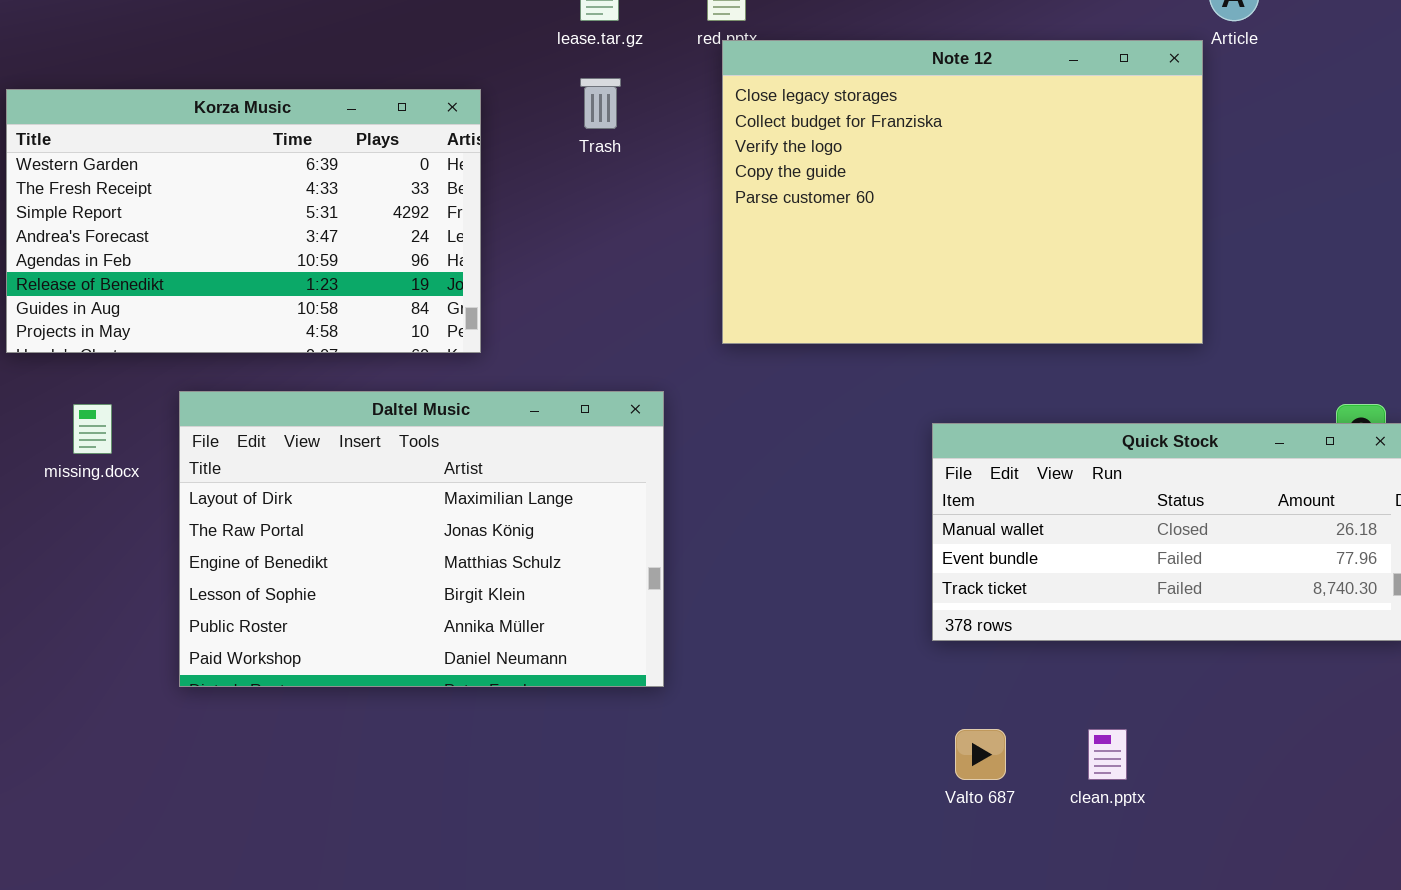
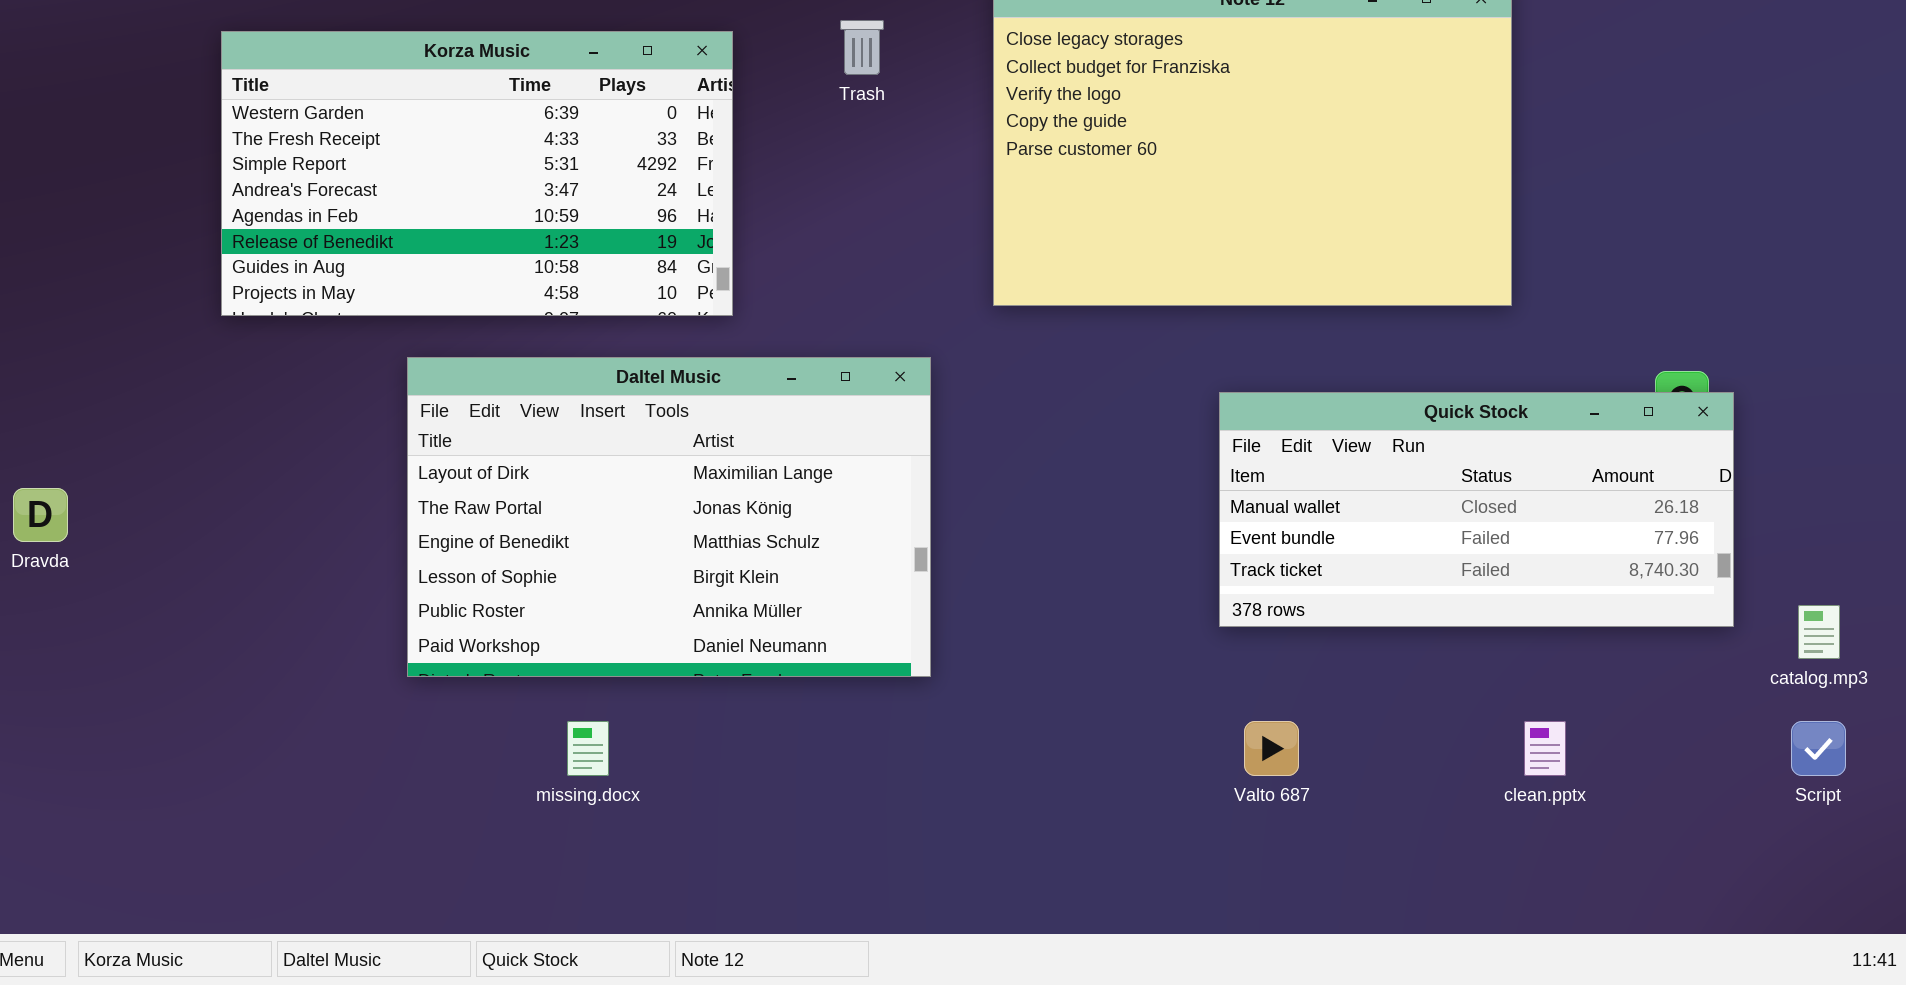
missing.docx: [73,404,112,454] -> [567,721,609,776], moved
clean.pptx: [1088,729,1127,780] -> [1524,721,1566,776], moved

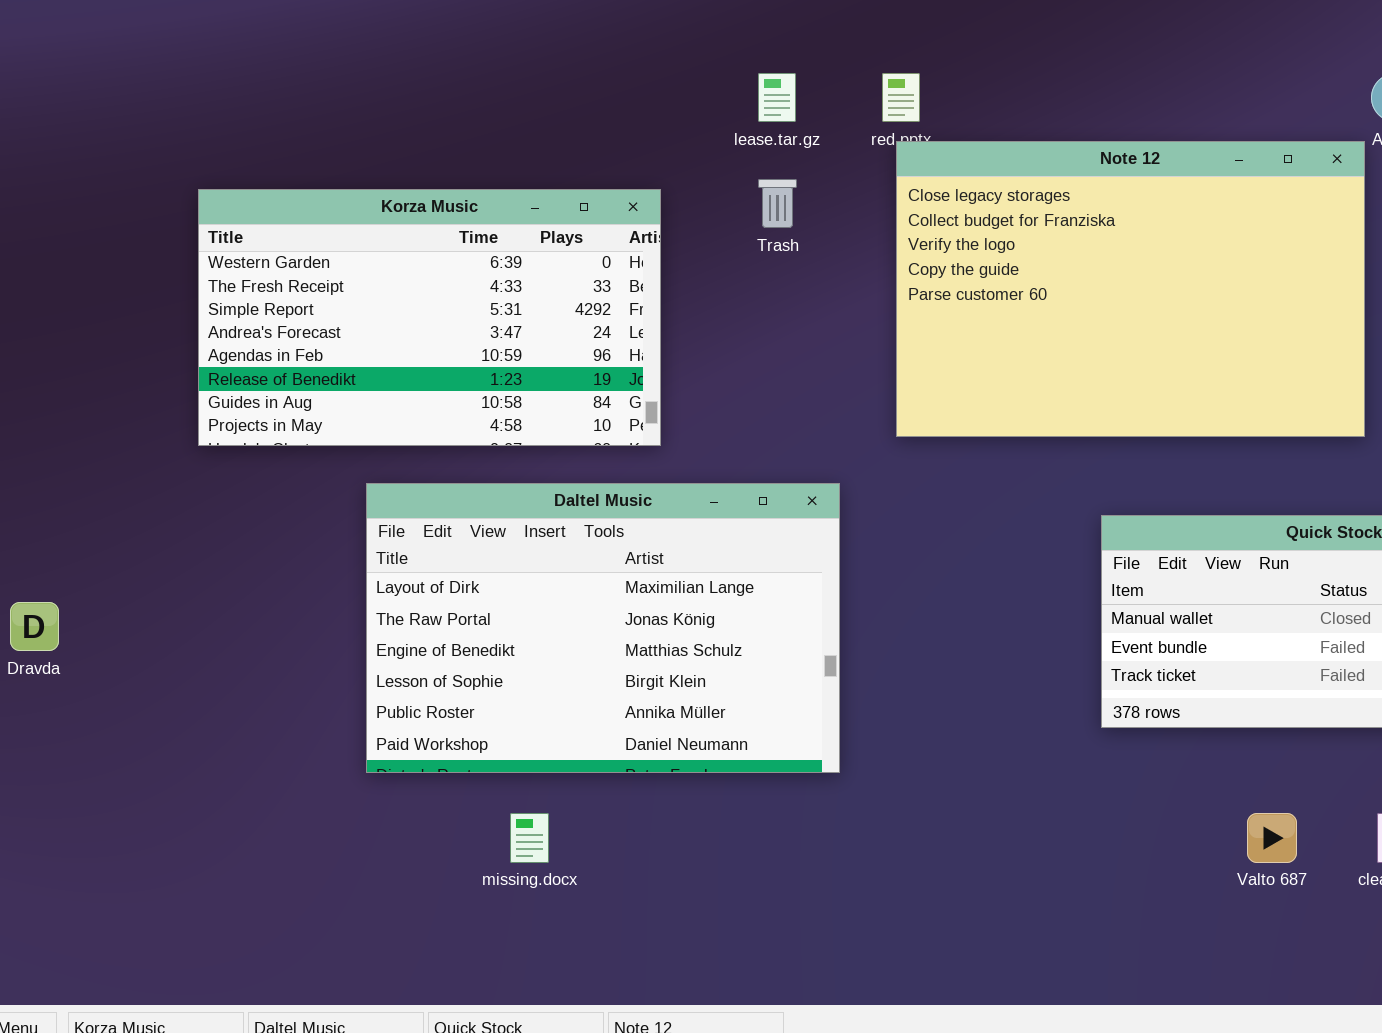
Valto 687: [1244,721,1299,776] -> [1247,813,1297,863], moved

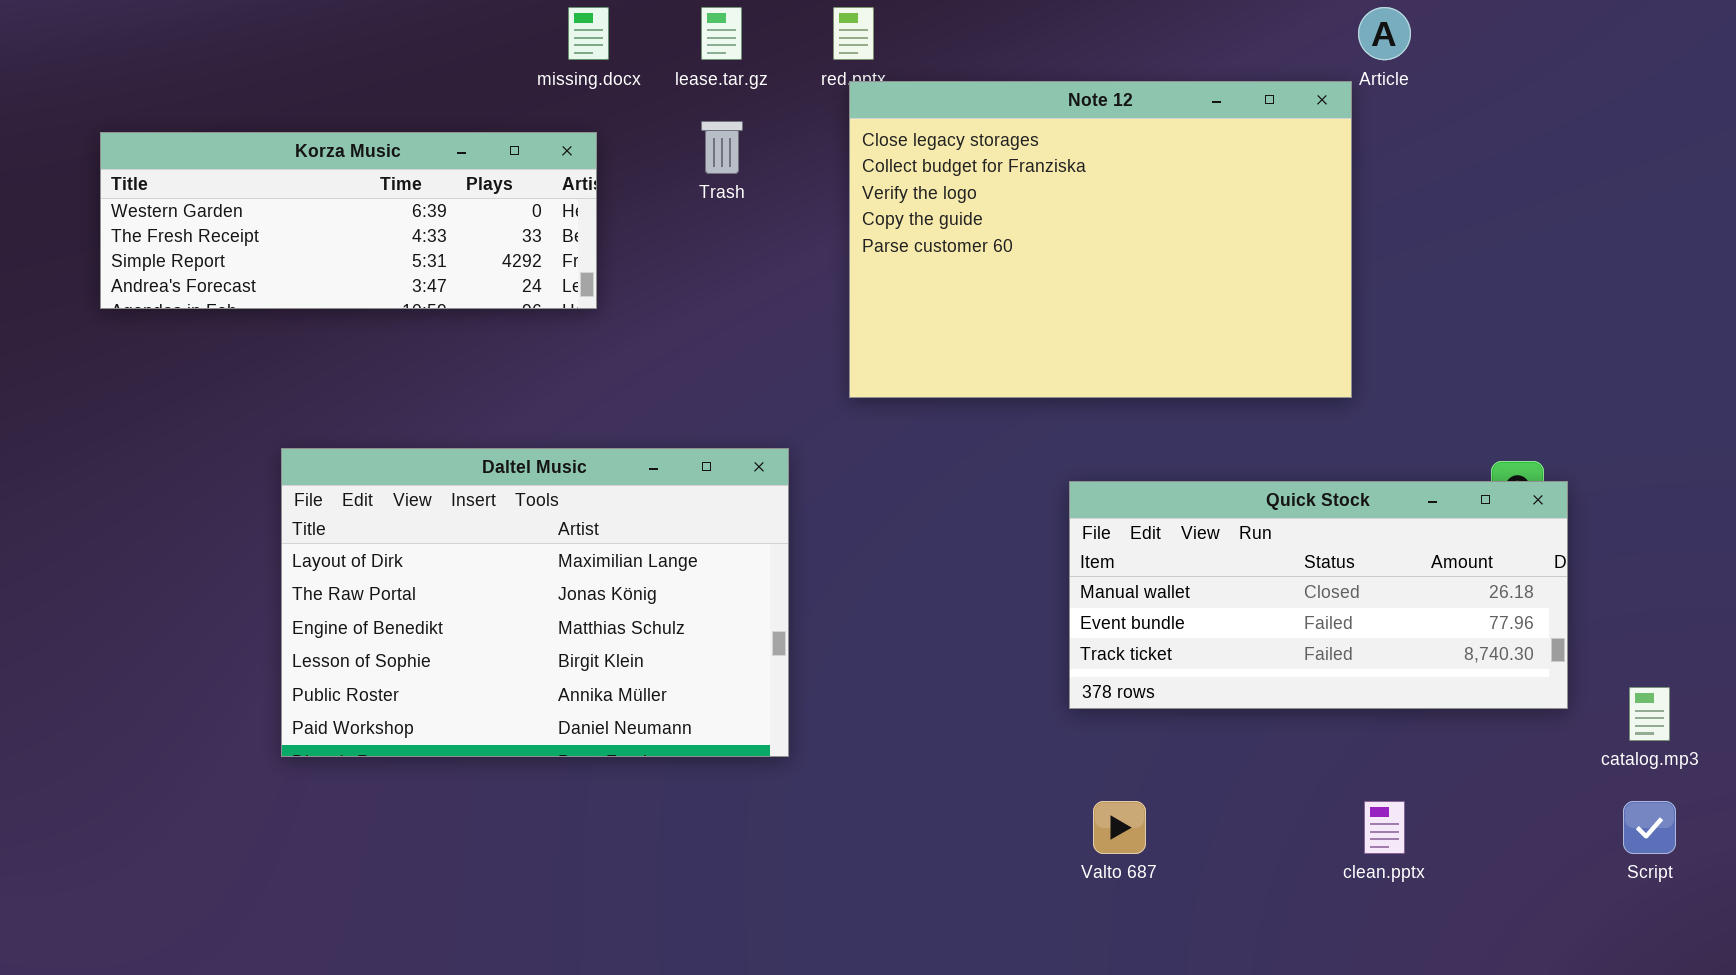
Korza Music: [198,189,661,446] -> [100,132,597,309], resized
missing.docx: [510,813,549,863] -> [568,7,609,60], moved
Valto 687: [1247,813,1297,863] -> [1093,801,1146,854], moved

